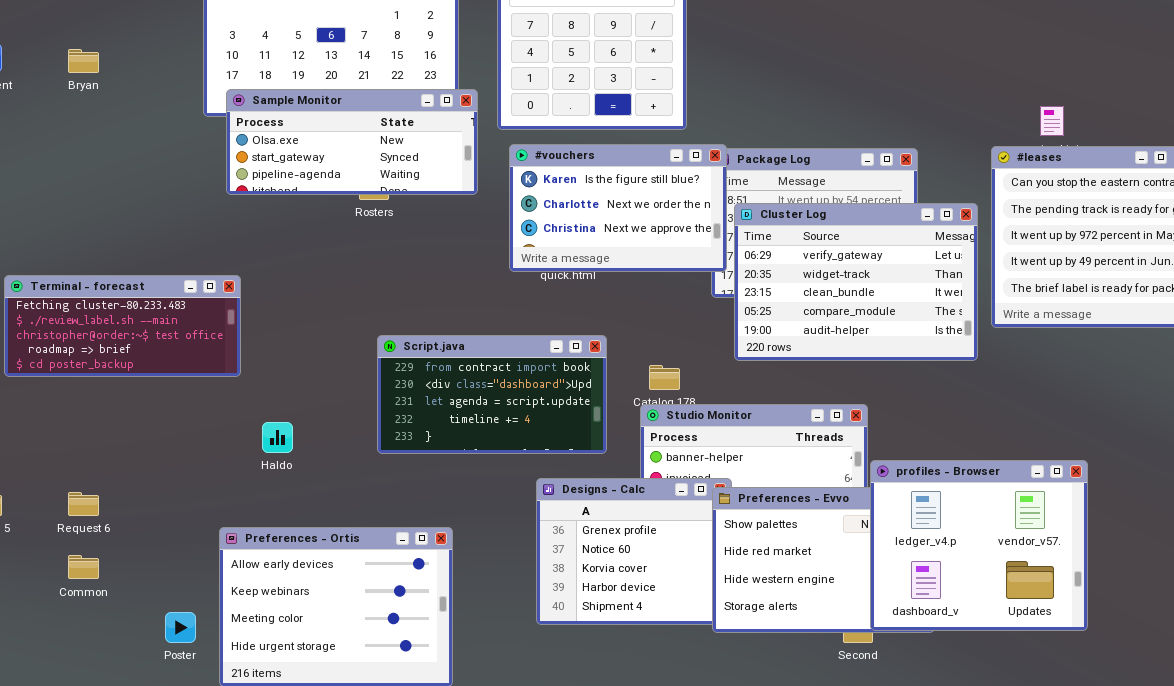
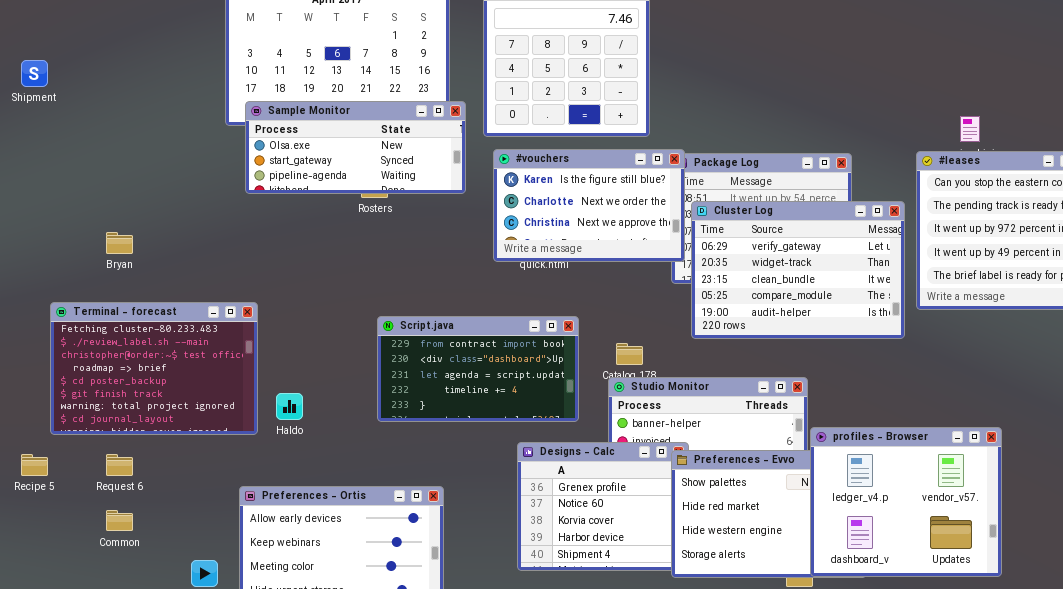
Bryan: [68,49,99,73] -> [106,232,133,254], moved
Terminal - forecast: [4,275,241,377] -> [50,302,258,435], moved, resized

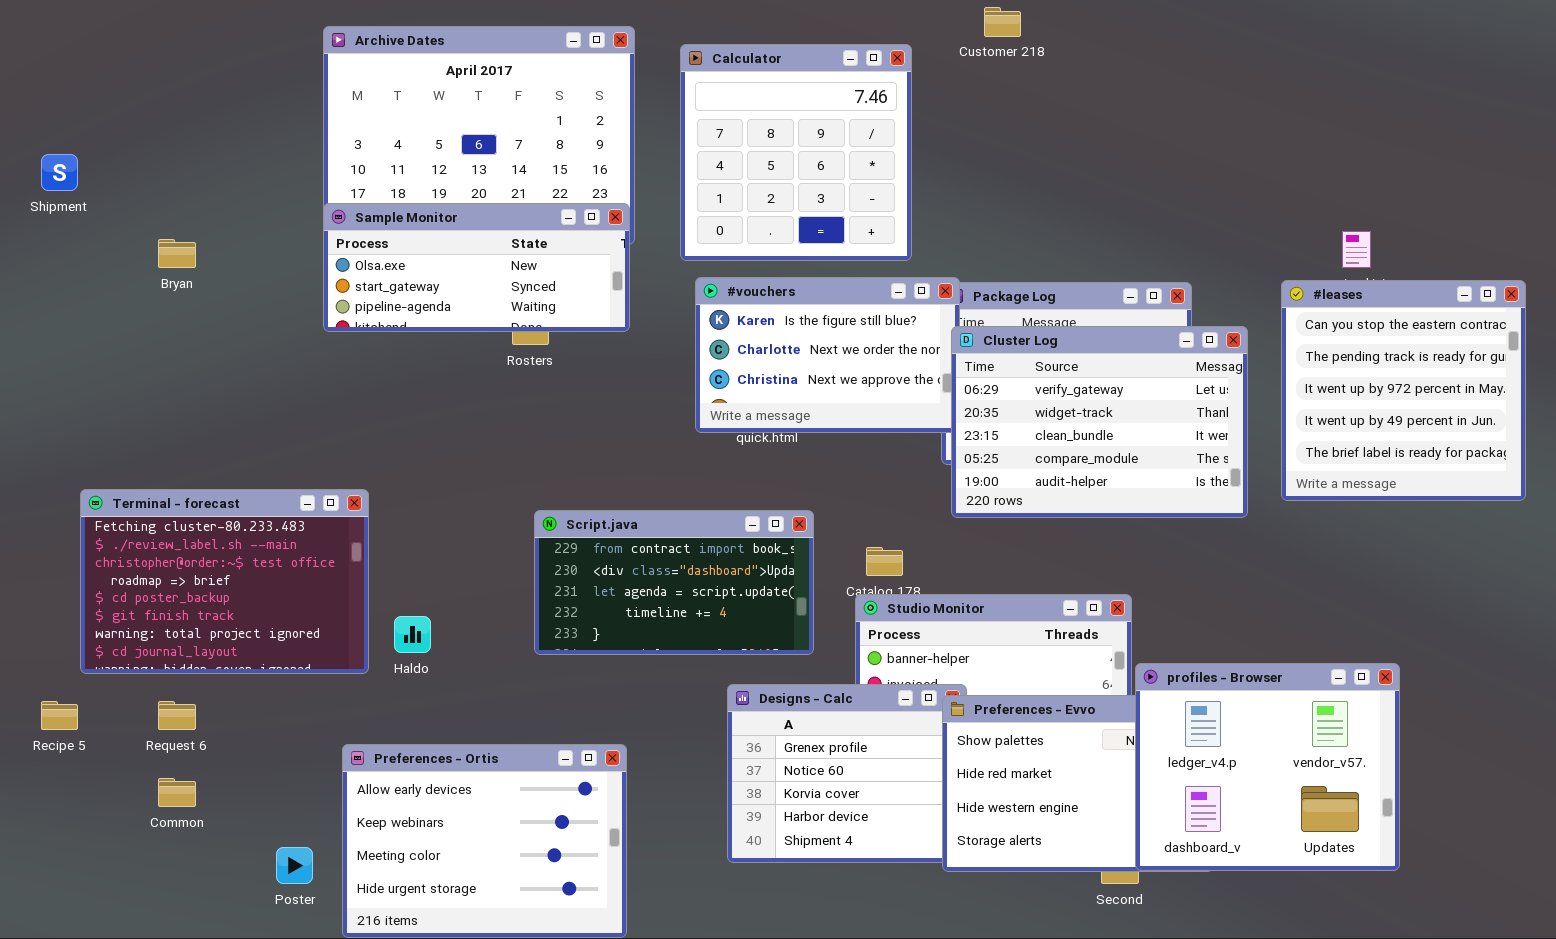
Sample Monitor: [245,101,466,194] -> [323,203,630,332], moved
Cluster Log: [691,201,905,339] -> [951,326,1248,518], moved
Bryan: [106,232,133,254] -> [158,239,196,268], moved

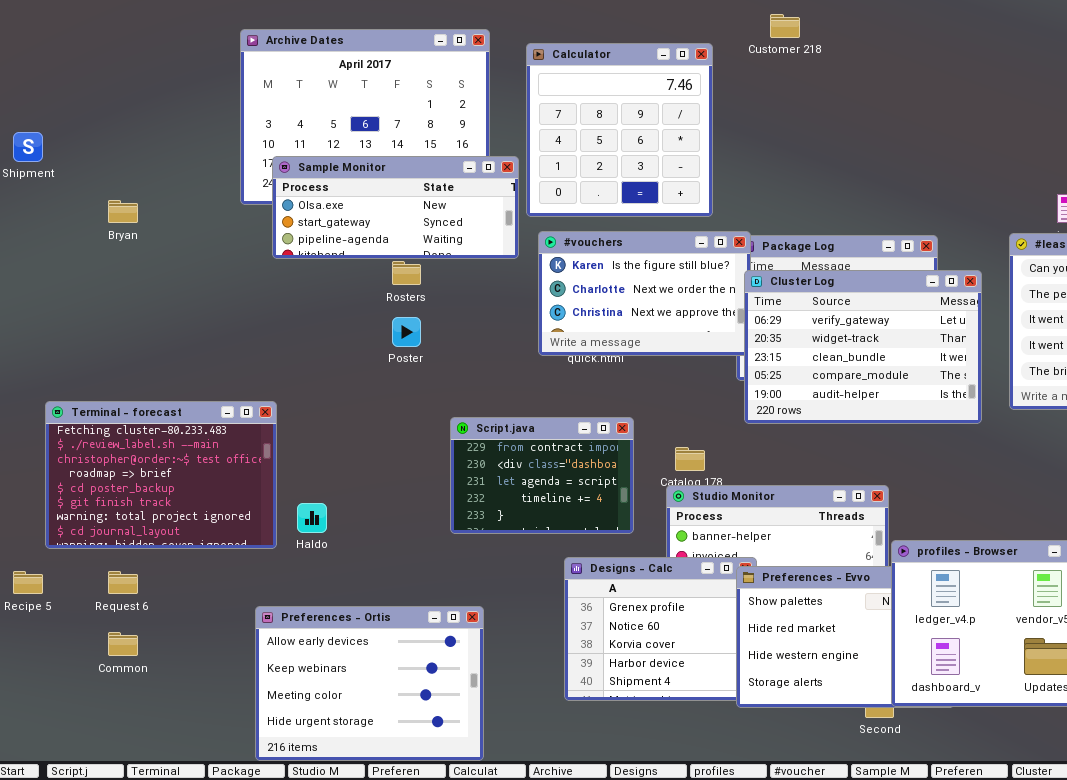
Sample Monitor: [323,203,630,332] -> [272,156,519,259], moved
Script.java: [534,510,814,655] -> [450,417,634,534], resized
Poster: [276,847,313,884] -> [392,317,421,347], moved

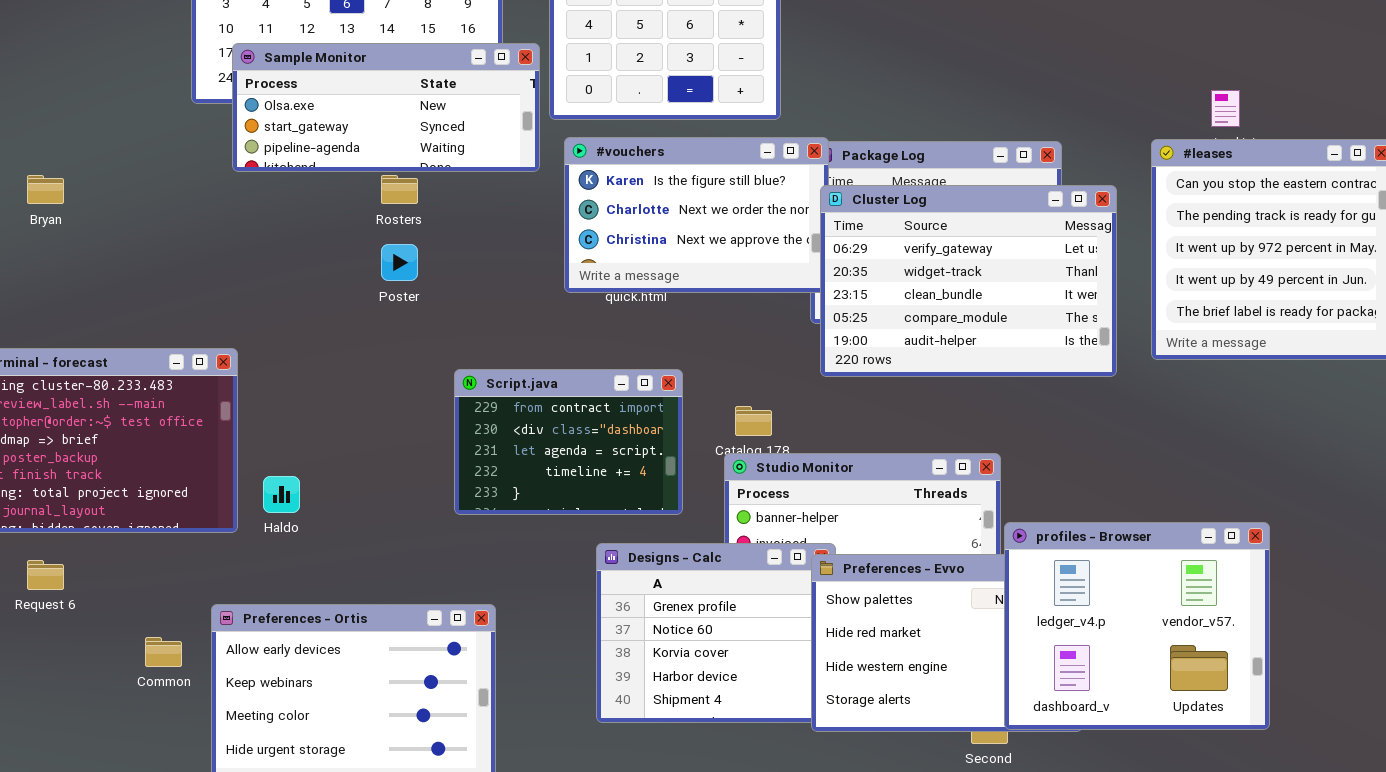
Bryan: [108,200,138,223] -> [27,175,64,204], moved
Common: [108,632,138,656] -> [145,637,182,667], moved

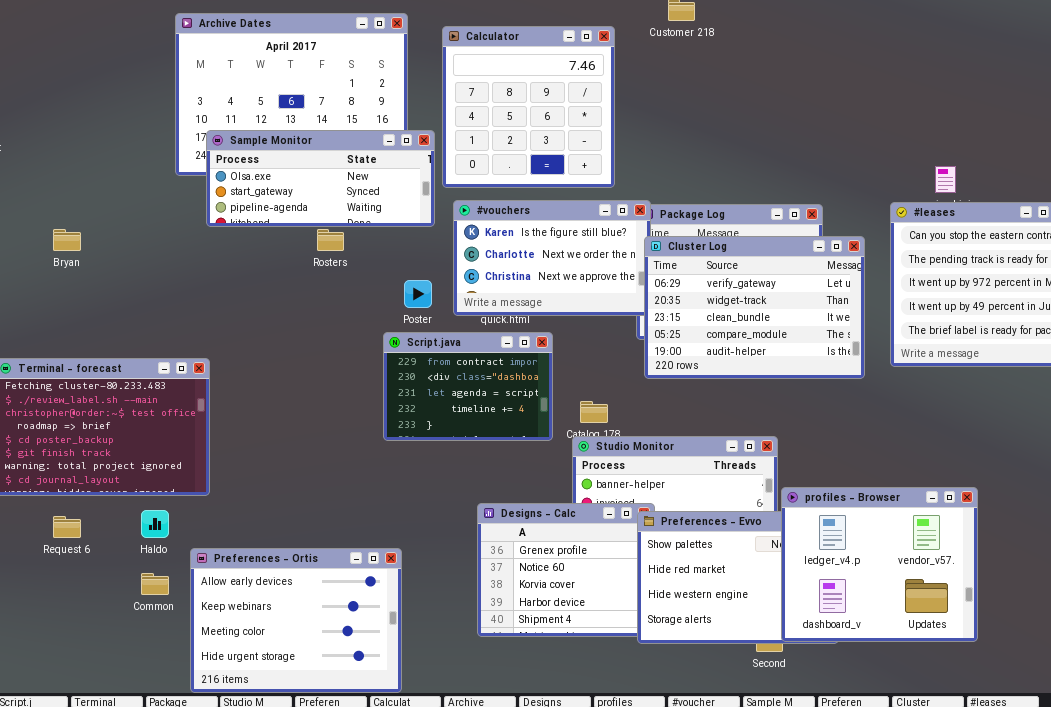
Poster: [381,244,418,281] -> [404,280,432,308], moved
Script.java: [454,369,683,515] -> [383,332,553,441], moved
Haldo: [263,476,300,513] -> [141,510,169,538], moved

